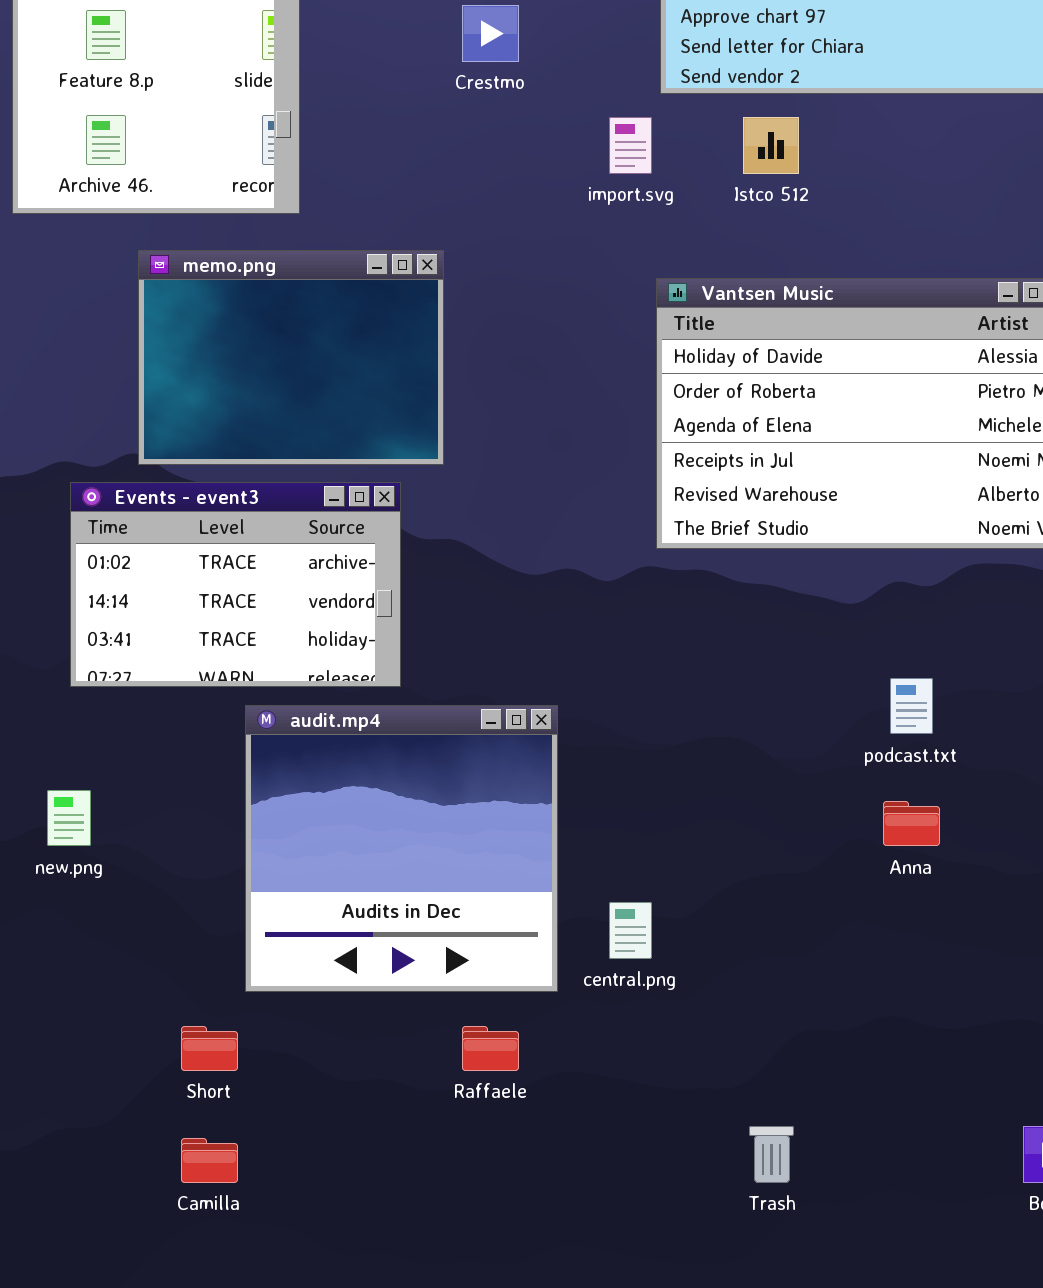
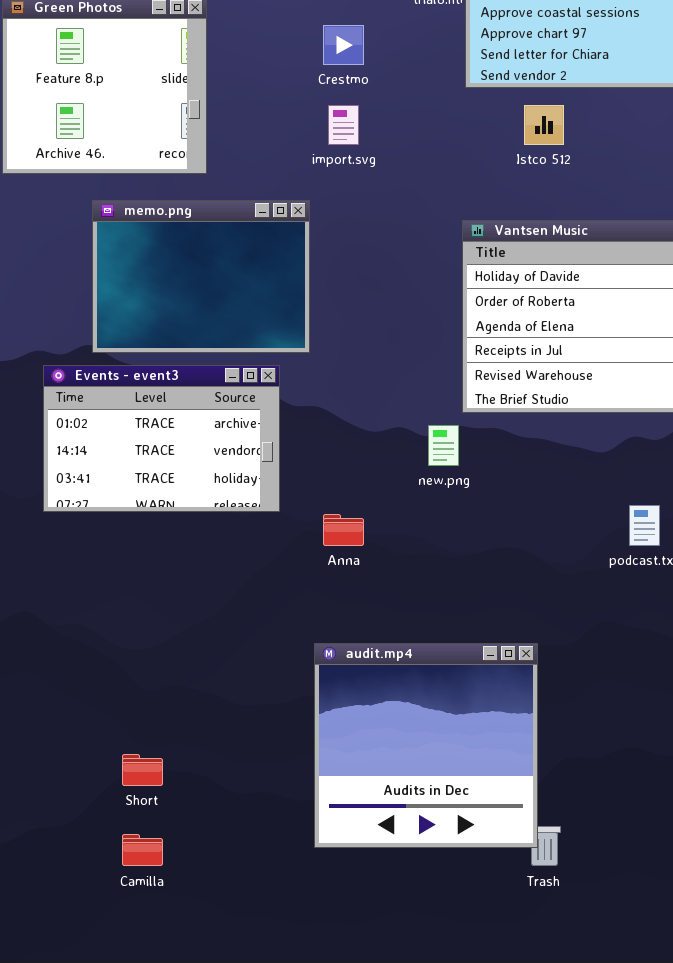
import.svg: [609,117,652,174] -> [328,105,359,145], moved
audit.mp4: [245,705,558,992] -> [314,643,538,848], moved
new.png: [47,790,91,846] -> [428,425,459,466], moved
Anna: [883,801,940,846] -> [323,514,364,546], moved

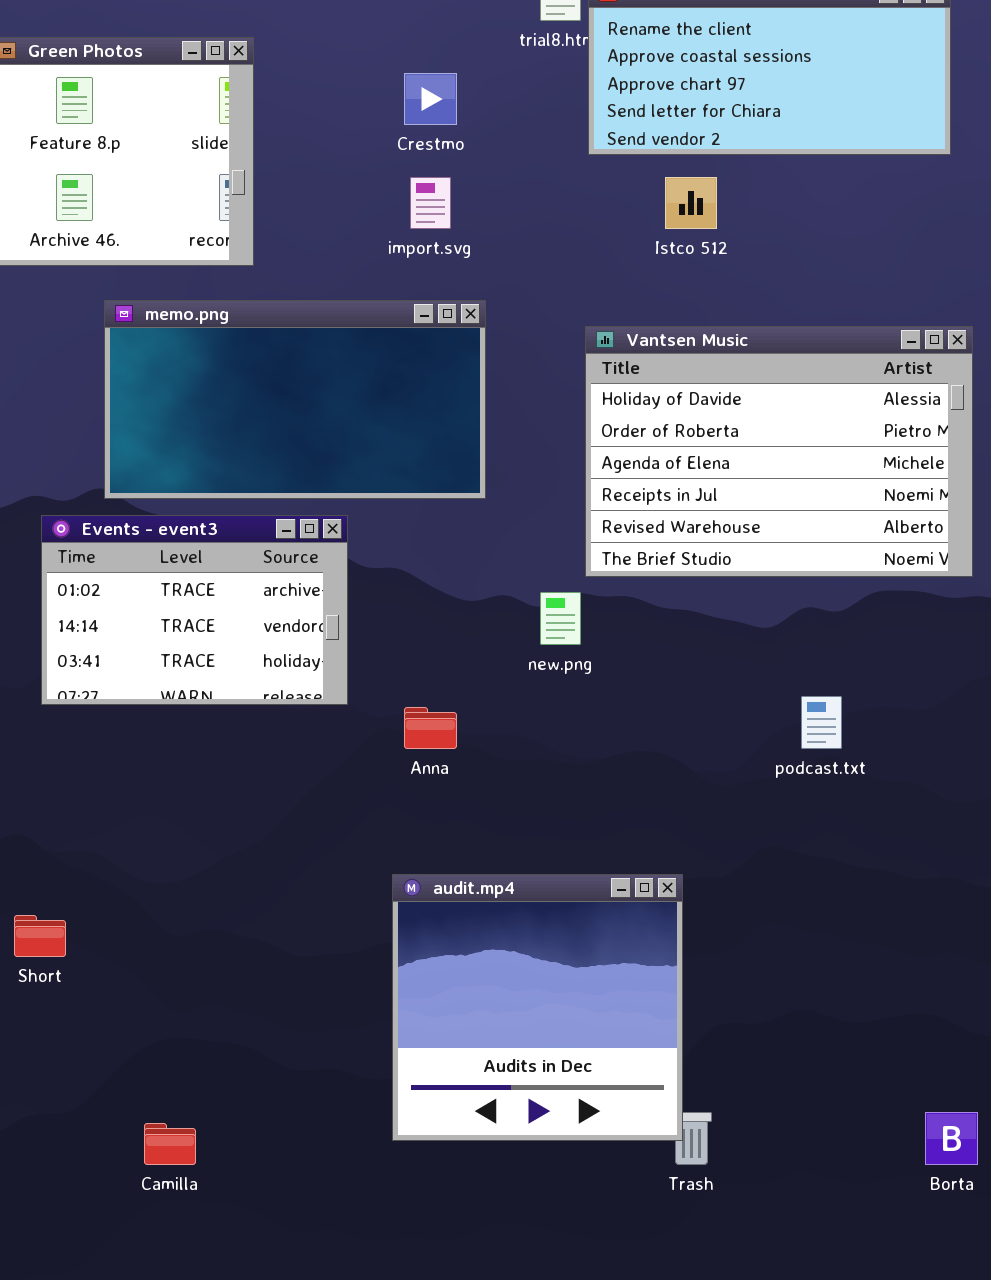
memo.png: [92,200,310,353] -> [104,300,486,499], resized
Short: [122,754,163,786] -> [14,915,66,957], moved

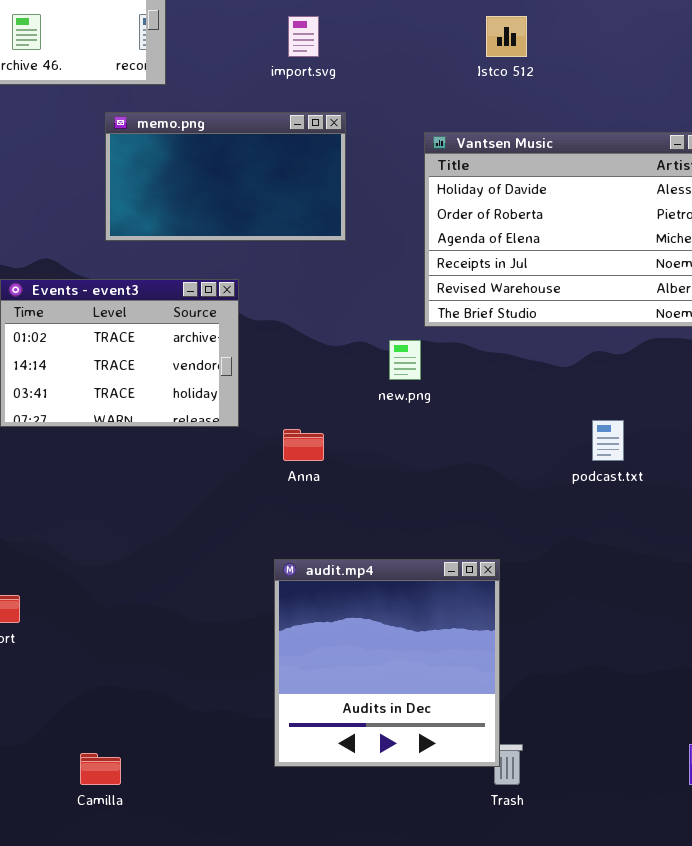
memo.png: [104,300,486,499] -> [105,112,346,241], resized

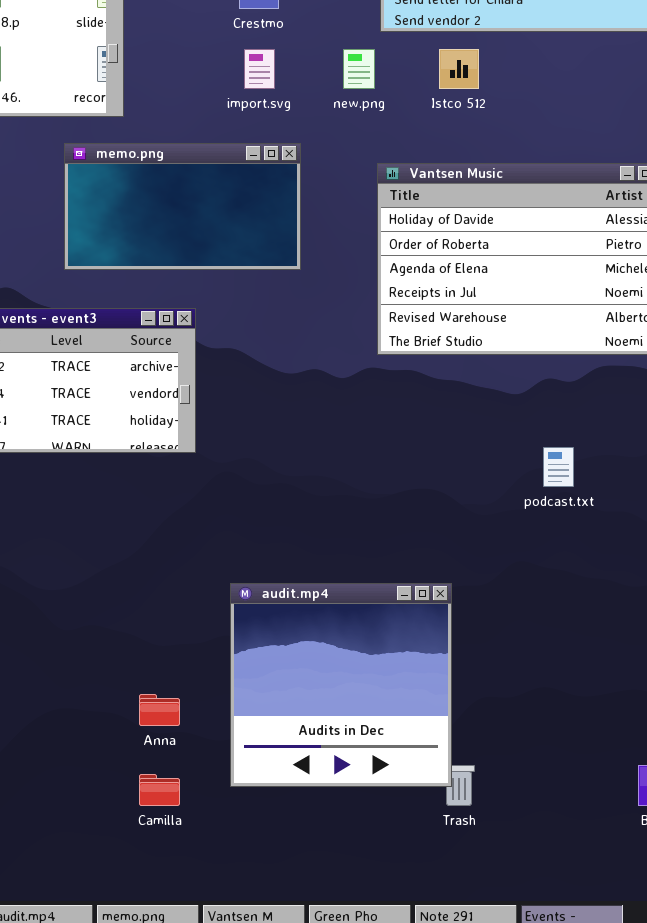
new.png: [389,340,421,380] -> [343,49,375,89], moved
Anna: [283,429,324,461] -> [139,694,180,726], moved
Camilla: [80,753,121,785] -> [139,774,180,806], moved

